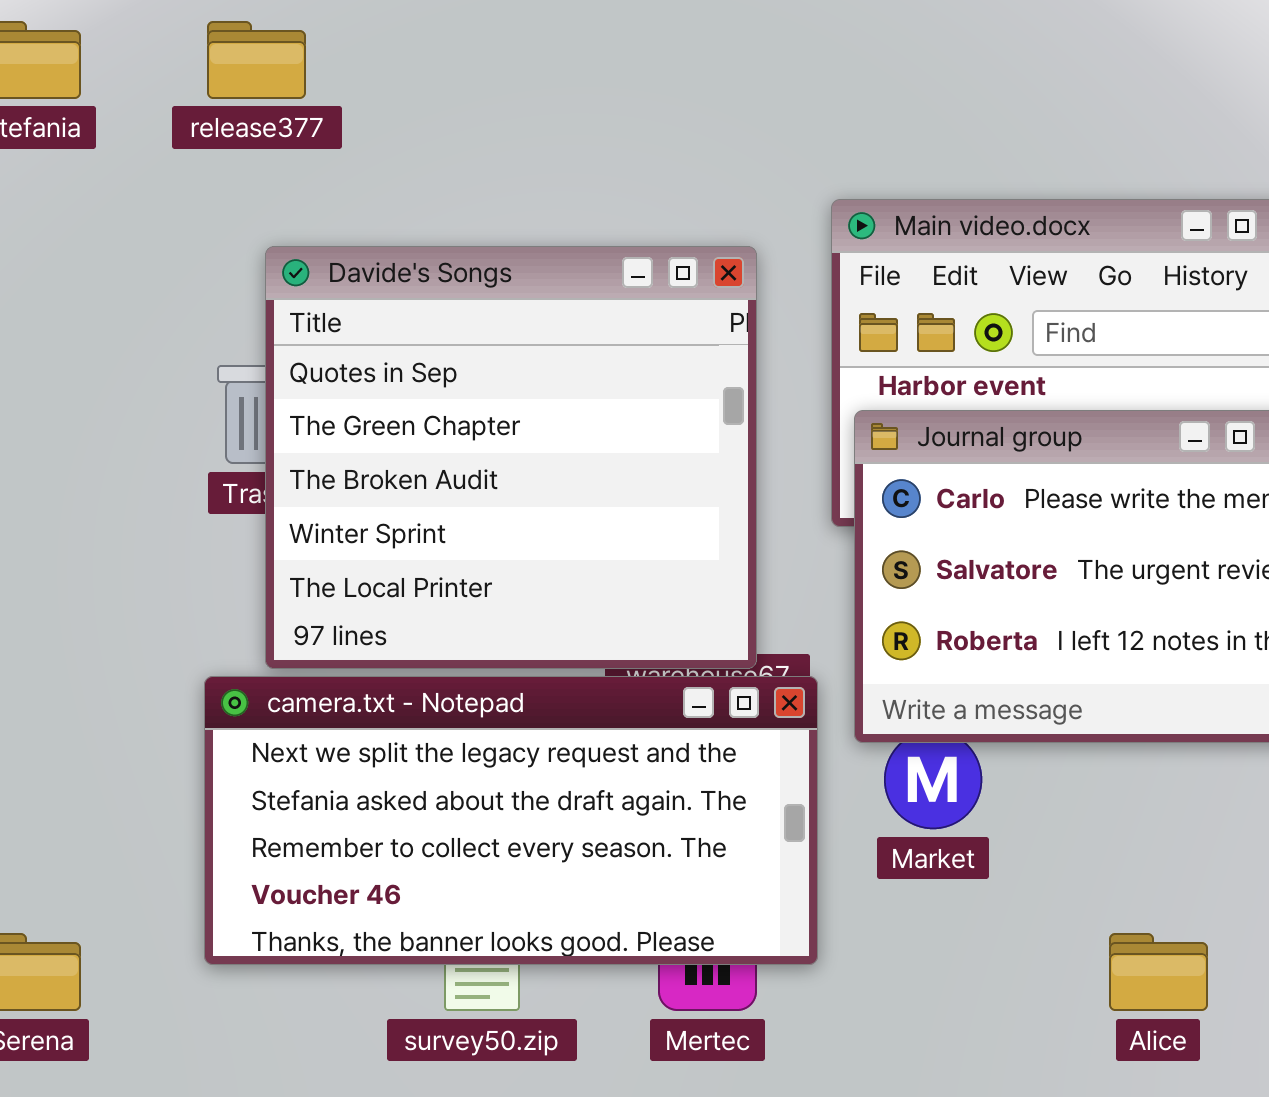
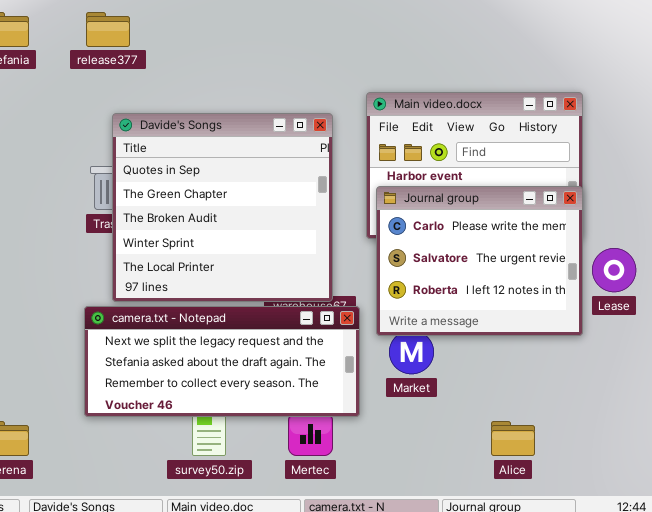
camera.txt - Notepad: [204,676,818,965] -> [84,306,360,417], resized

